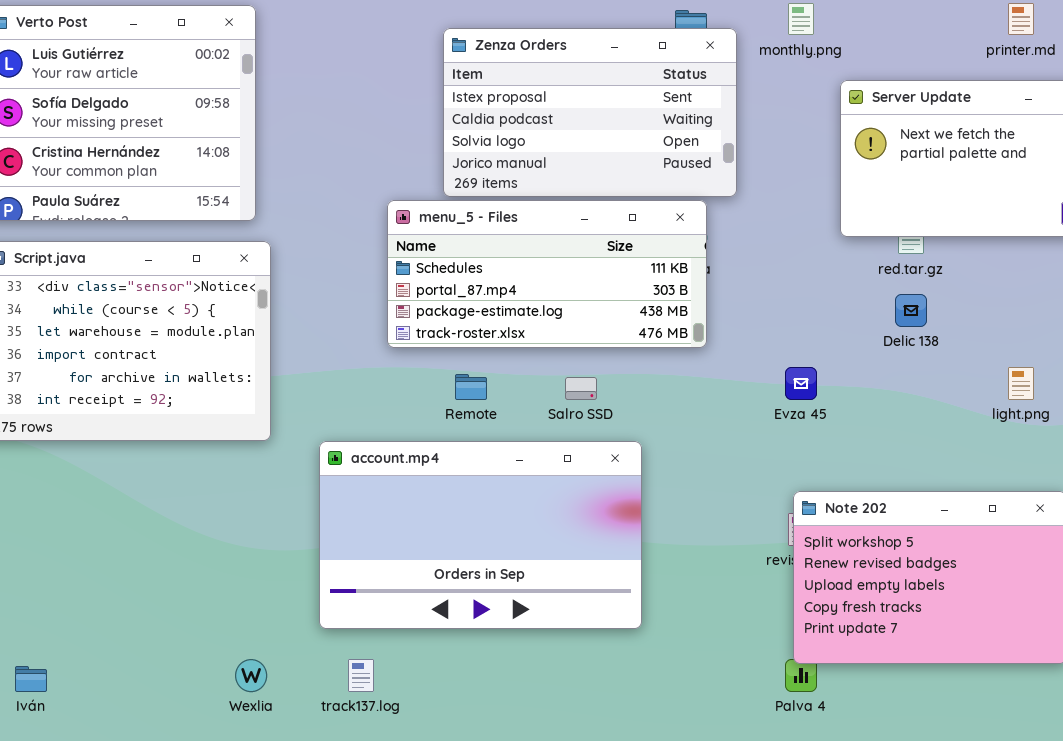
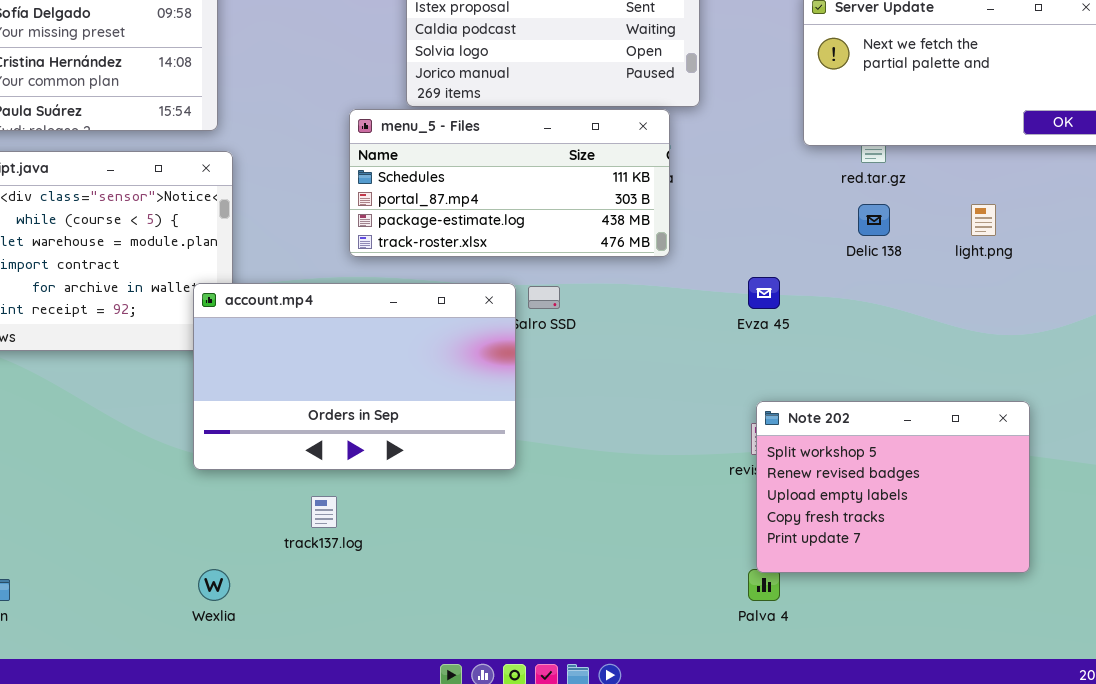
light.png: [1008,367,1034,400] -> [971,204,996,236], moved
account.mp4: [319,441,642,629] -> [193,283,516,470], moved
track137.log: [348,659,374,692] -> [311,496,337,528], moved

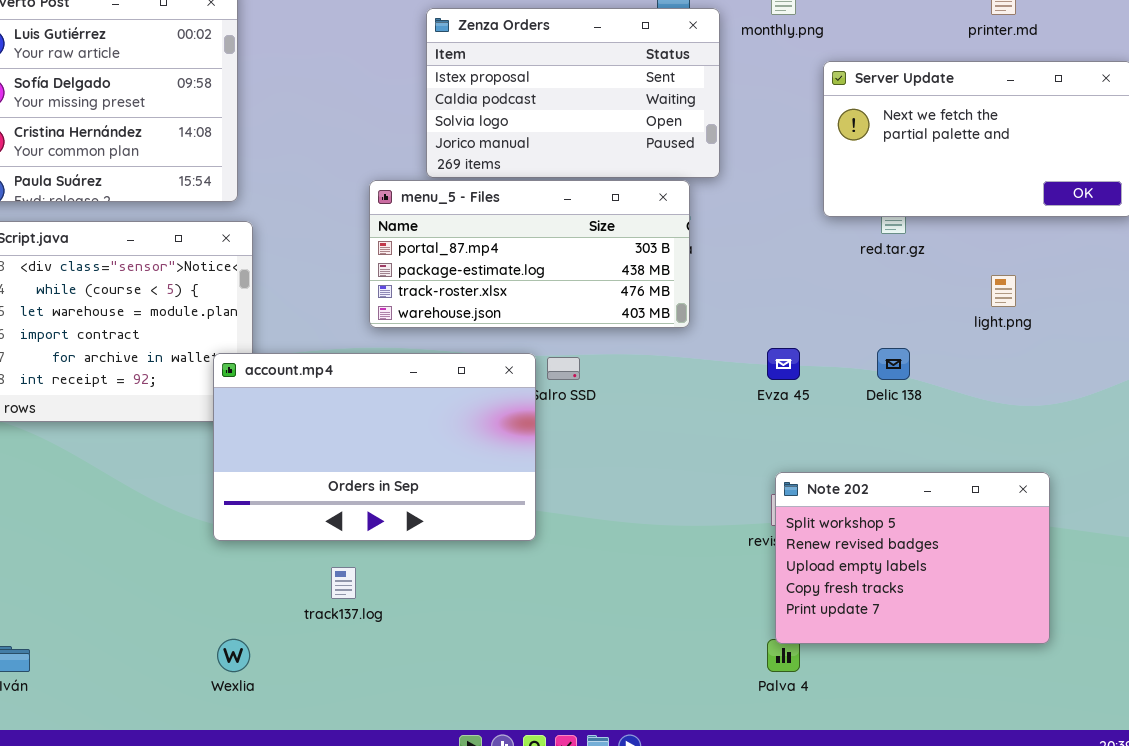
menu_5 - Files: [349,109,670,257] -> [369,180,690,328], scrolled down 1 row
Delic 138: [858,204,890,236] -> [877,348,910,380], moved

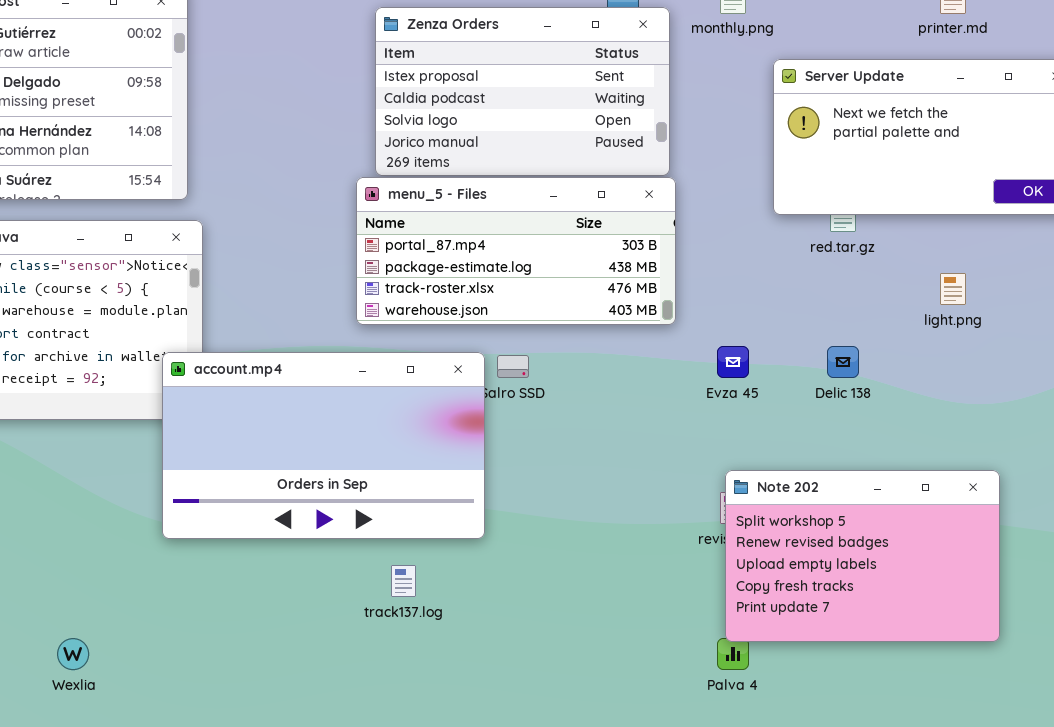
menu_5 - Files: [369,180,690,328] -> [356,177,676,325], moved
track137.log: [331,567,356,599] -> [391,565,416,597], moved
Wexlia: [217,639,250,672] -> [57,638,89,670], moved

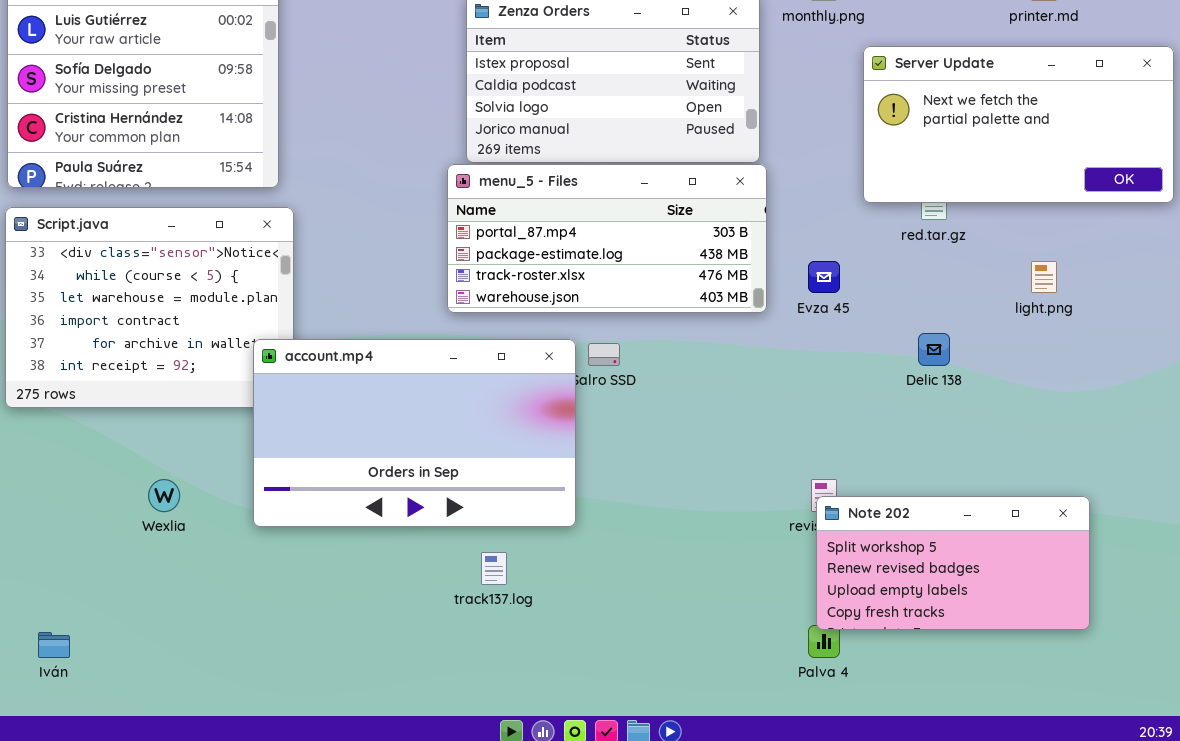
Evza 45: [717,346,749,378] -> [808,261,840,293], moved
Note 202: [725,470,1000,642] -> [816,496,1090,630], resized
Wexlia: [57,638,89,670] -> [148,479,180,512], moved

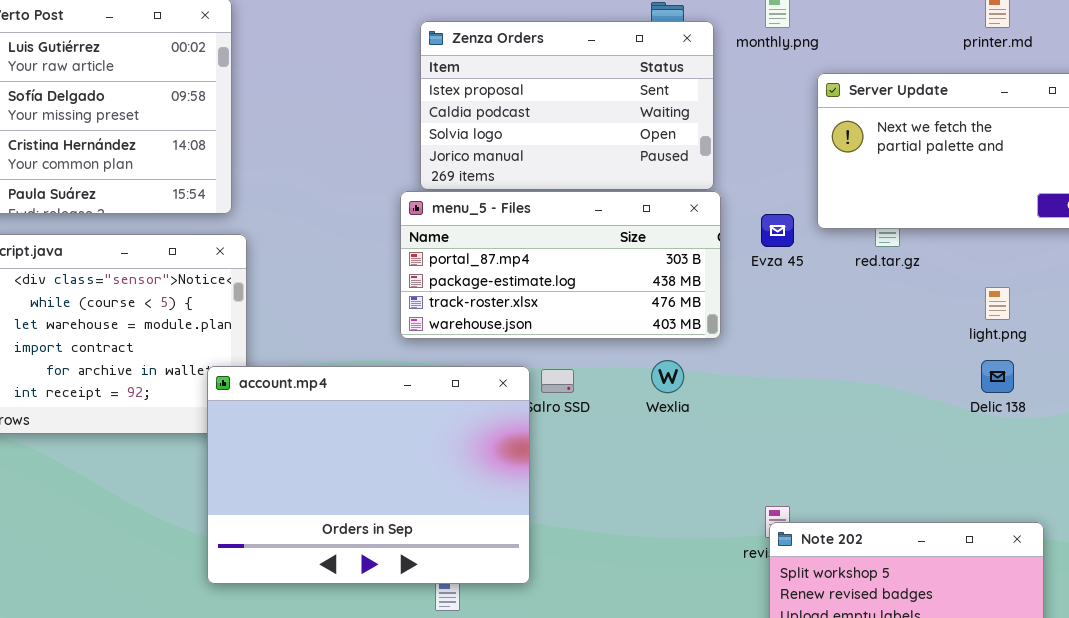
Evza 45: [808,261,840,293] -> [761,214,794,247], moved
Delic 138: [918,333,950,366] -> [981,360,1014,393], moved
account.mp4: [253,339,576,527] -> [207,366,530,584], resized
Wexlia: [148,479,180,512] -> [651,360,684,393], moved

